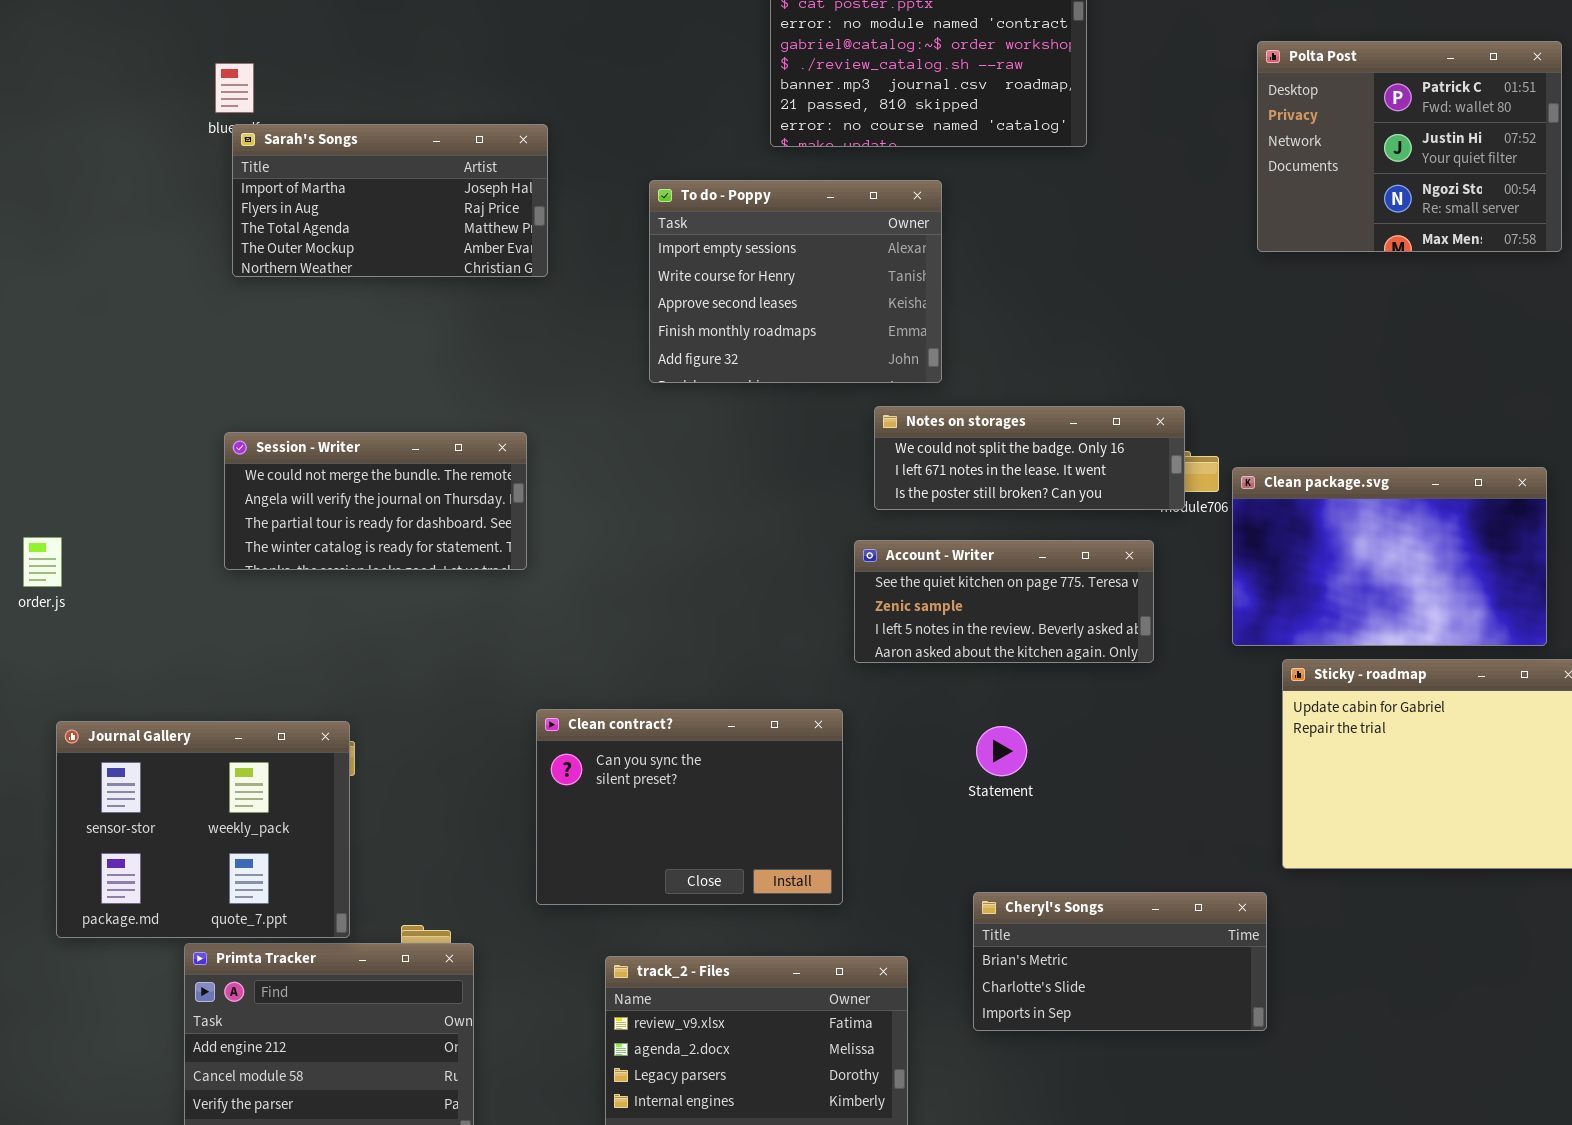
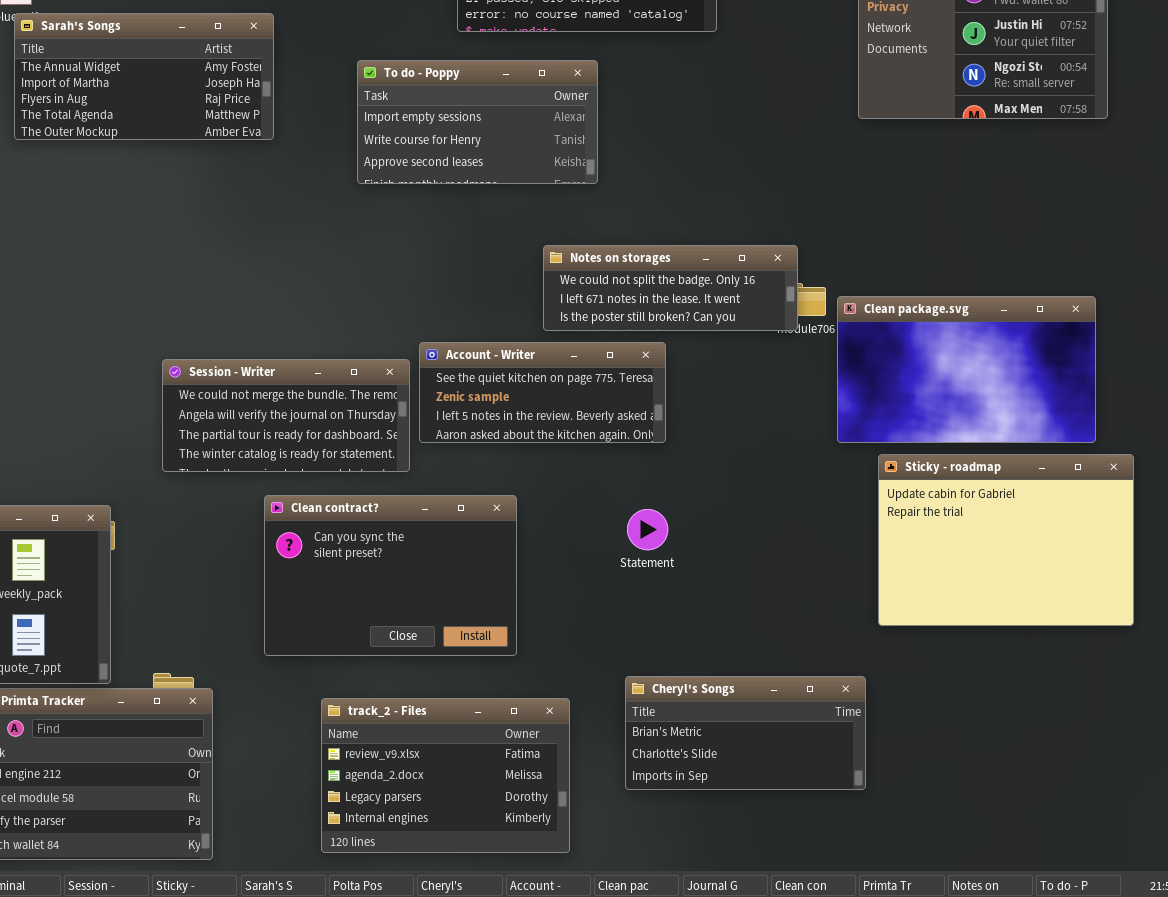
Sarah's Songs: [232,124,548,277] -> [14,13,274,140], scrolled up 1 row
To do - Poppy: [649,180,942,383] -> [357,60,598,184], resized
Session - Writer: [224,432,527,570] -> [162,359,410,472], moved
Account - Writer: [854,540,1154,663] -> [419,342,666,443], moved
Cheryl's Songs: [973,892,1267,1031] -> [625,676,866,790], moved

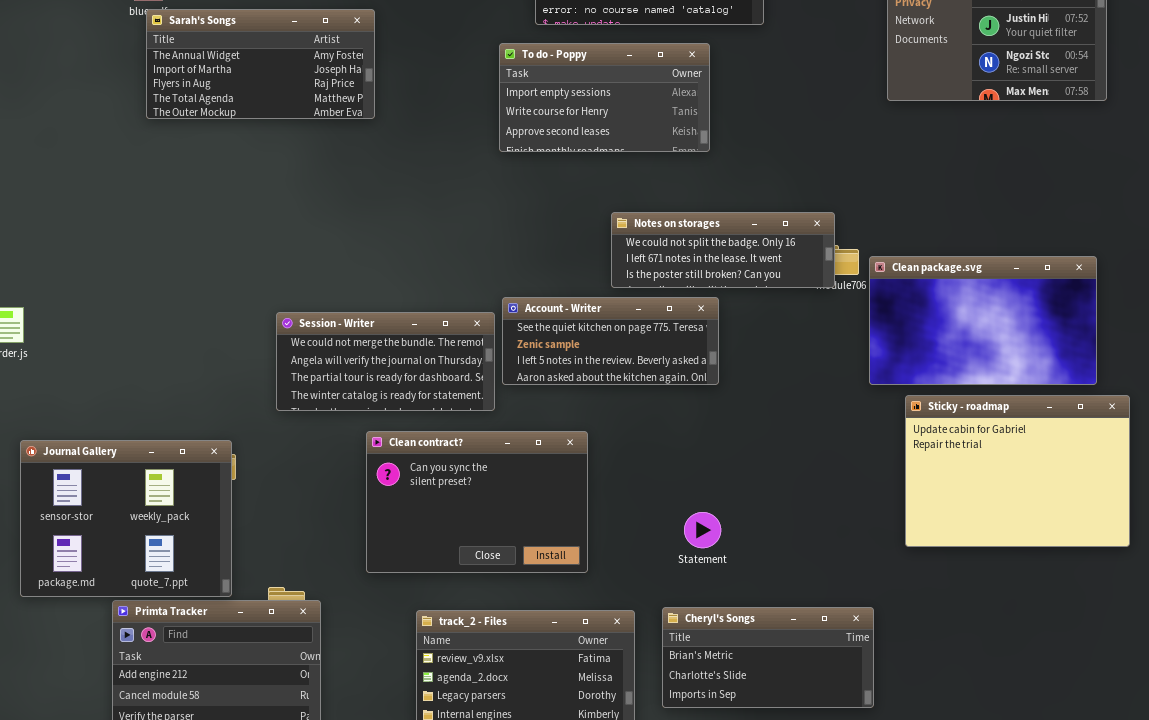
To do - Poppy: [357,60,598,184] -> [499,43,710,152], moved
Statement: [627,509,668,550] -> [684,512,721,548], moved
Cheryl's Songs: [625,676,866,790] -> [662,607,874,708], moved

